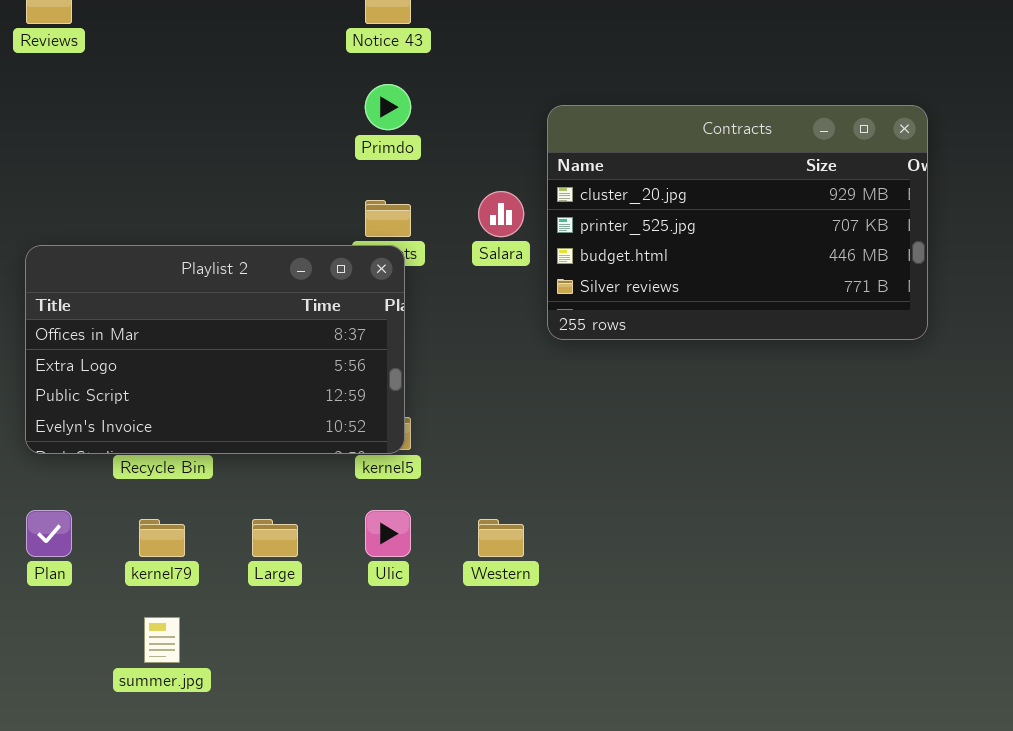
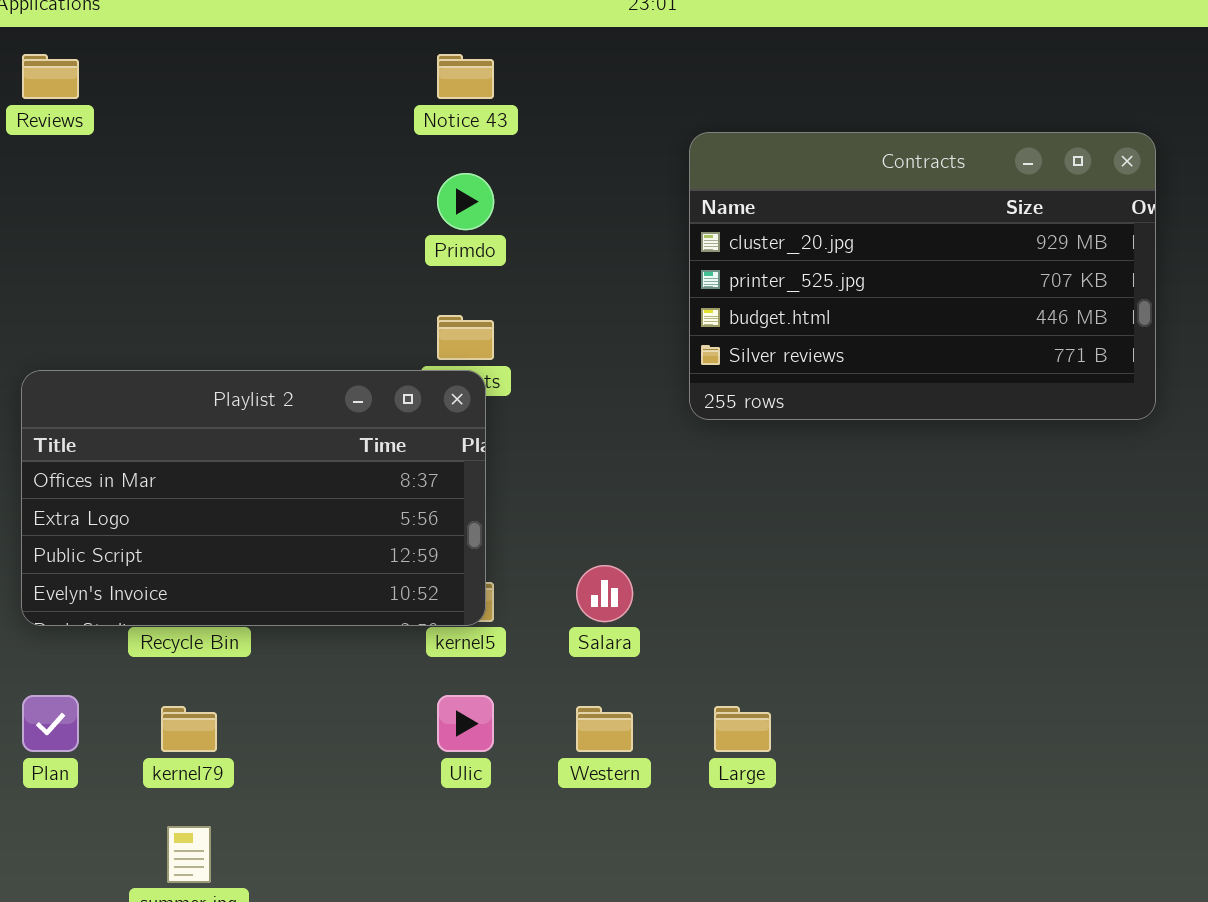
Contracts: [547,105,928,340] -> [689,132,1156,420], moved
Salara: [478,191,524,237] -> [576,565,633,622], moved
Large: [252,519,298,557] -> [714,706,771,752], moved

